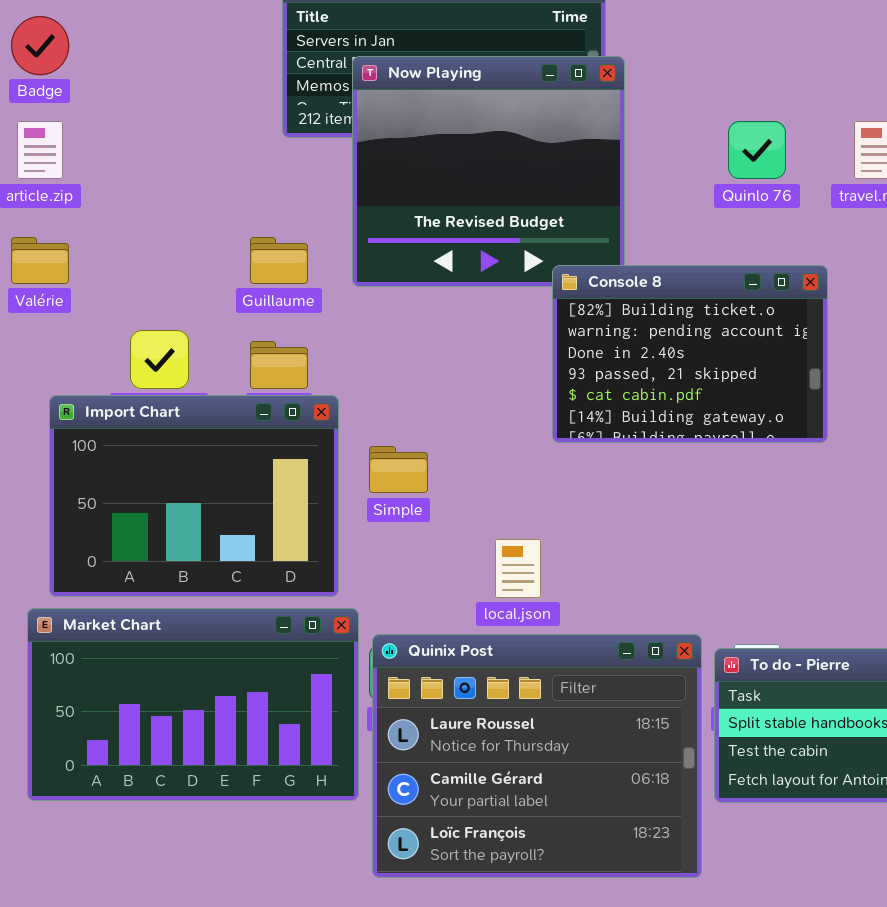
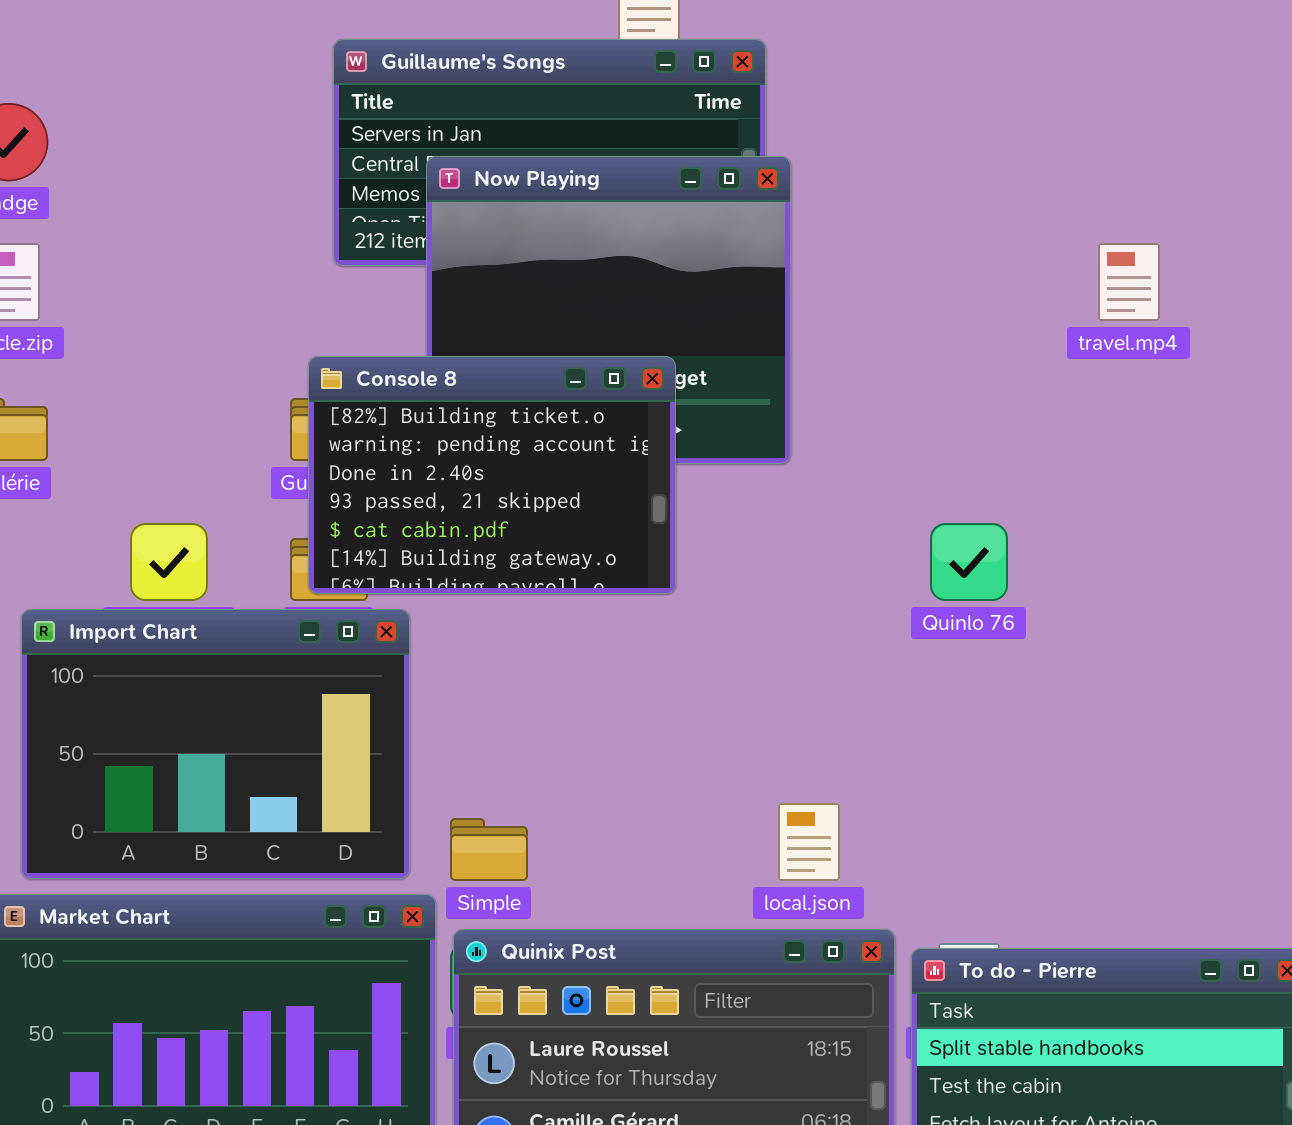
Quinlo 76: [728,121,786,179] -> [930,523,1008,601], moved
Console 8: [552,265,828,443] -> [308,356,676,594], moved
Simple: [369,446,428,493] -> [450,818,528,881], moved
local.json: [495,539,541,598] -> [778,803,840,881], moved

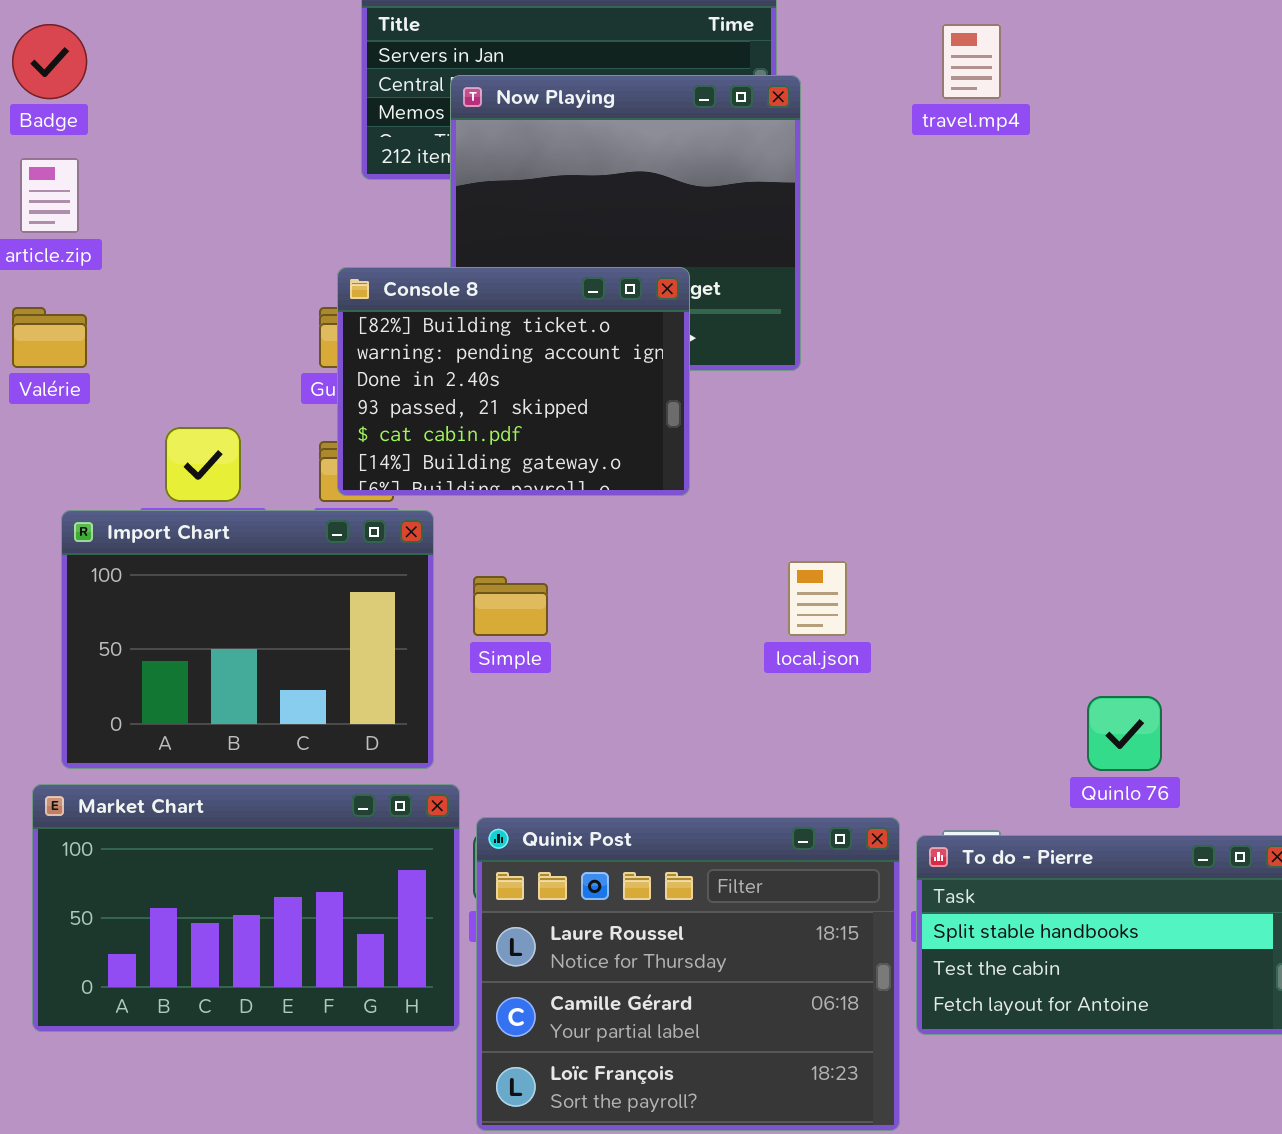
travel.mp4: [1098,243,1160,321] -> [942,24,1001,99], moved
Quinlo 76: [930,523,1008,601] -> [1087,696,1162,771], moved
local.json: [778,803,840,881] -> [788,561,847,636], moved
Simple: [450,818,528,881] -> [473,576,548,636], moved

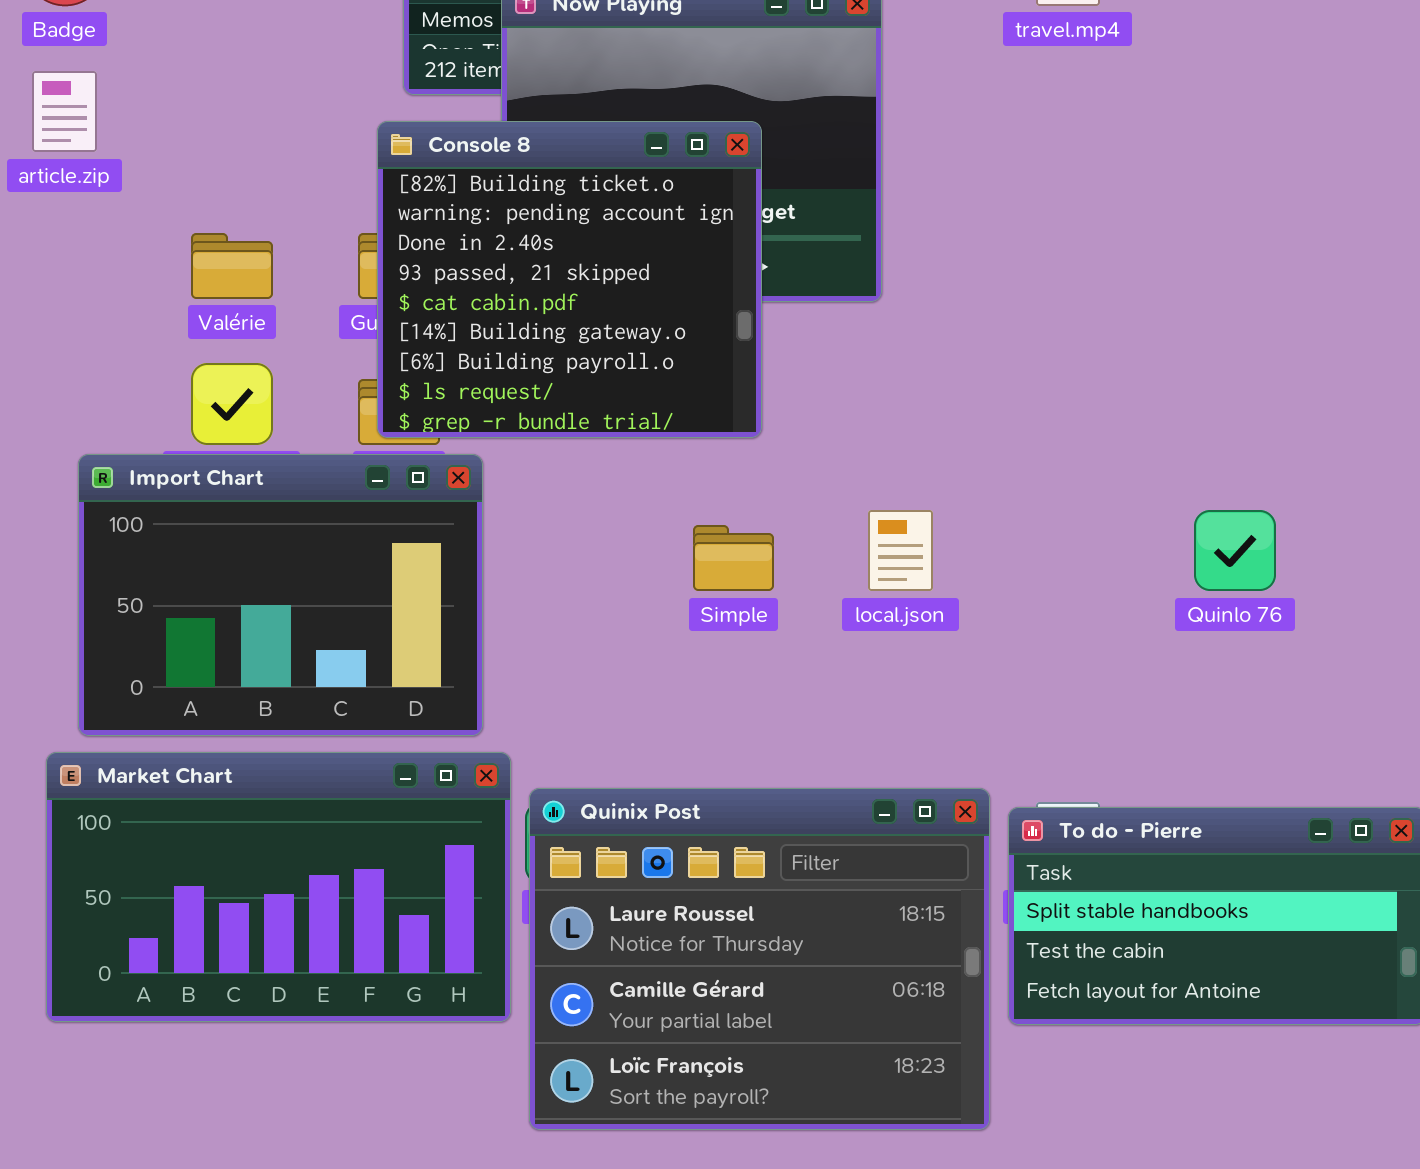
Console 8: [337,267,690,496] -> [377,121,762,438], resized
Valérie: [12,307,87,368] -> [191,233,273,299], moved
Simple: [473,576,548,636] -> [693,525,774,591], moved
Quinlo 76: [1087,696,1162,771] -> [1194,510,1276,591], moved

